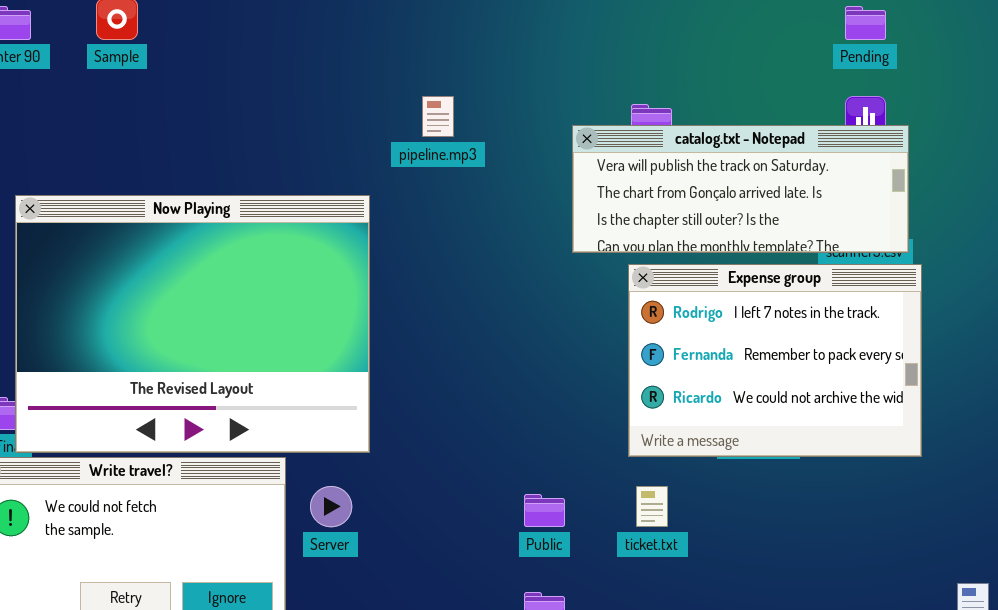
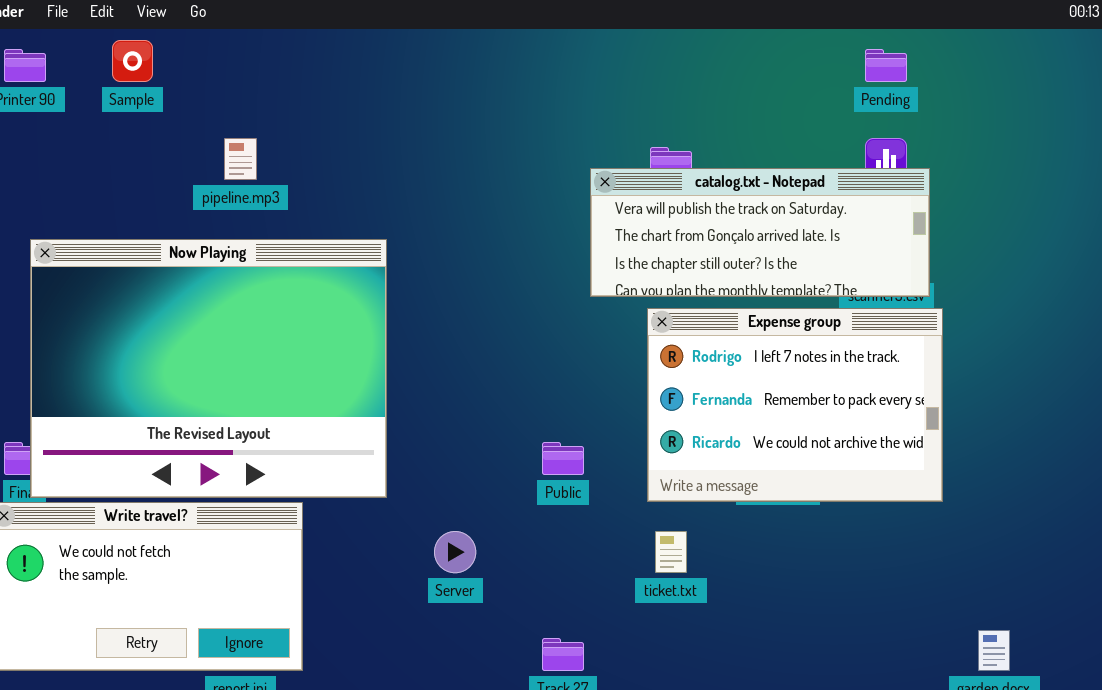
pipeline.mp3: [422,96,454,137] -> [224,138,257,180], moved
Server: [310,486,352,527] -> [434,531,476,573], moved
Public: [524,494,565,527] -> [542,442,584,475], moved

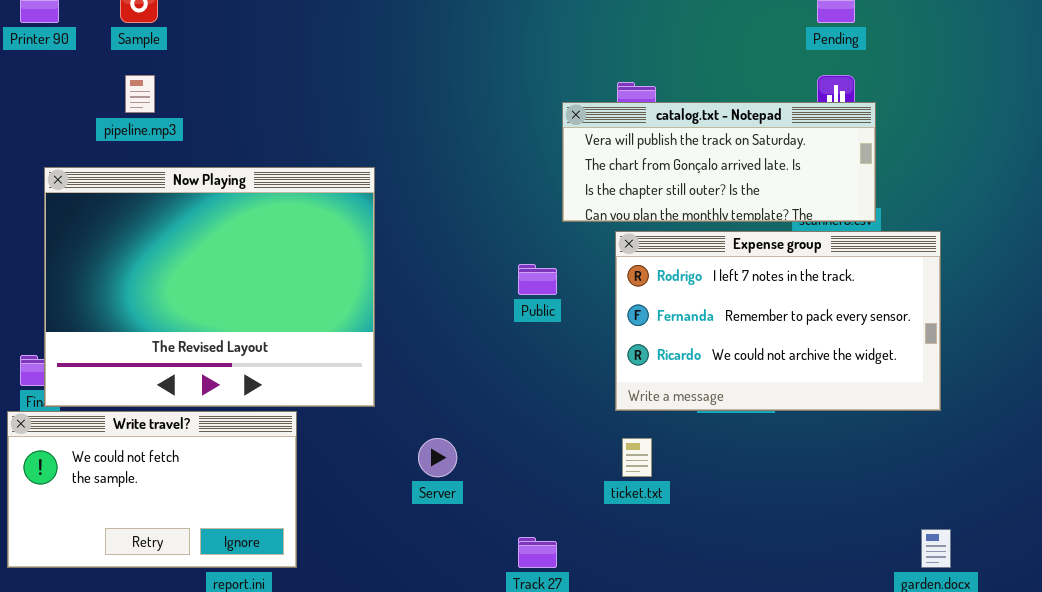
pipeline.mp3: [224,138,257,180] -> [125,75,155,113], moved
Expense group: [647,308,943,502] -> [615,231,941,411], resized
Public: [542,442,584,475] -> [518,264,557,295], moved

